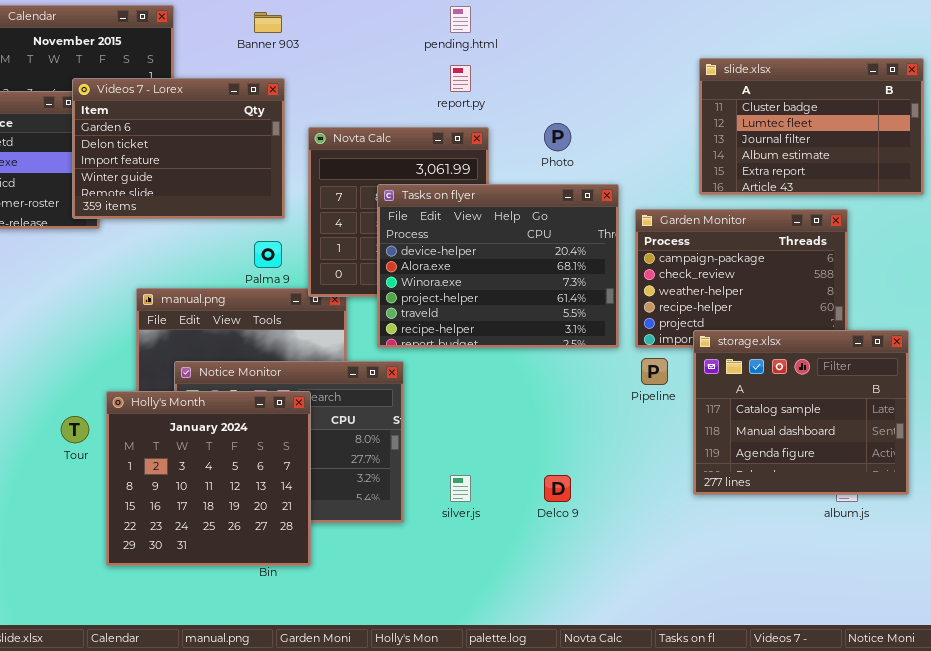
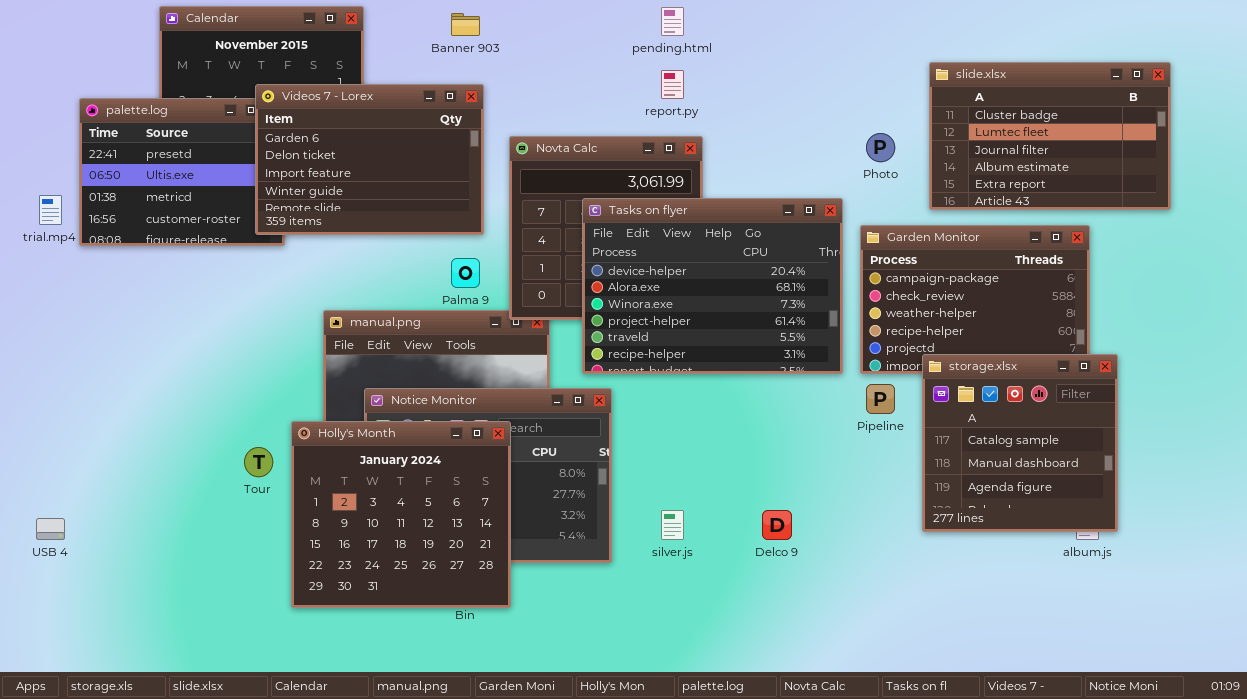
Photo: [544,123,571,151] -> [866,133,895,162], moved
storage.xlsx: [693,330,909,495] -> [922,354,1118,532], resized

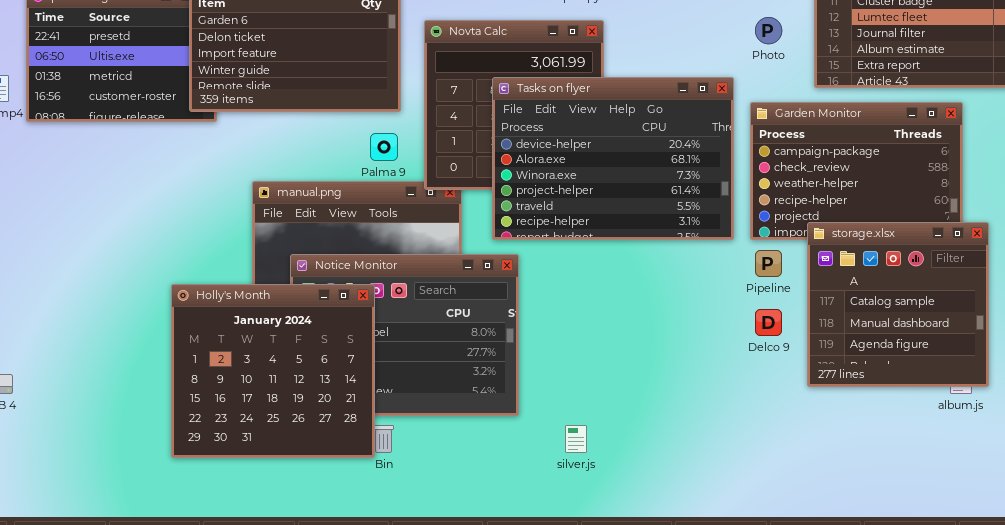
Holly's Month: [291,421,511,608] -> [171,284,375,458], moved
silver.js: [661,510,684,540] -> [565,425,587,453], moved
Delco 9: [762,510,792,540] -> [755,309,782,336], moved

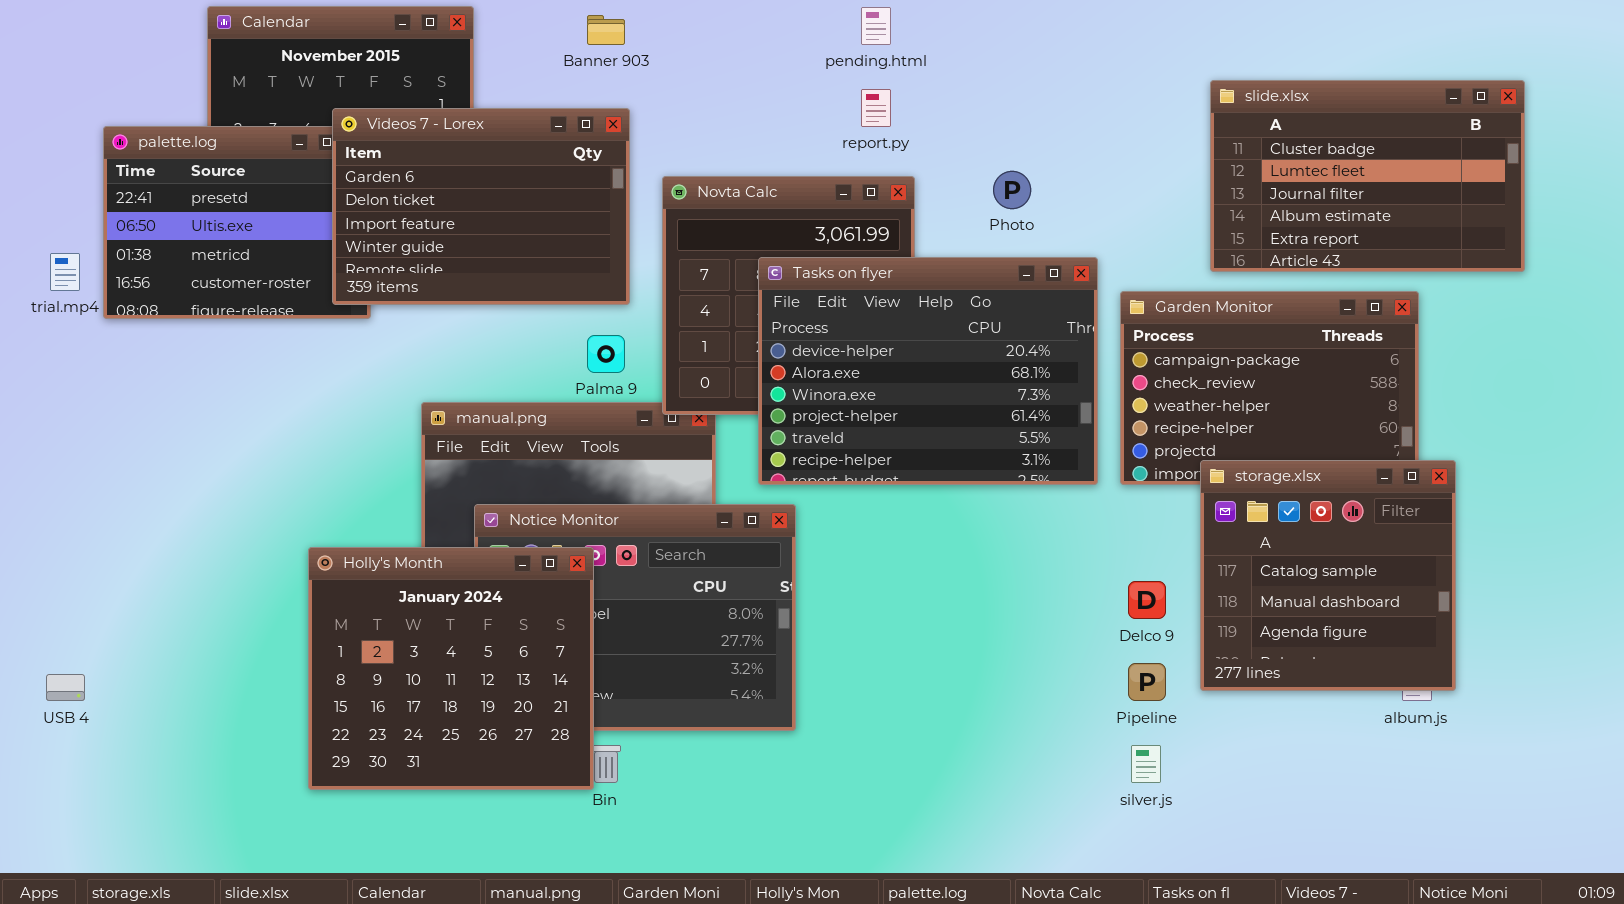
Photo: [755,17,782,44] -> [993,171,1031,209], moved
Pipeline: [755,250,782,277] -> [1128,663,1166,701], moved
silver.js: [565,425,587,453] -> [1131,745,1161,783], moved

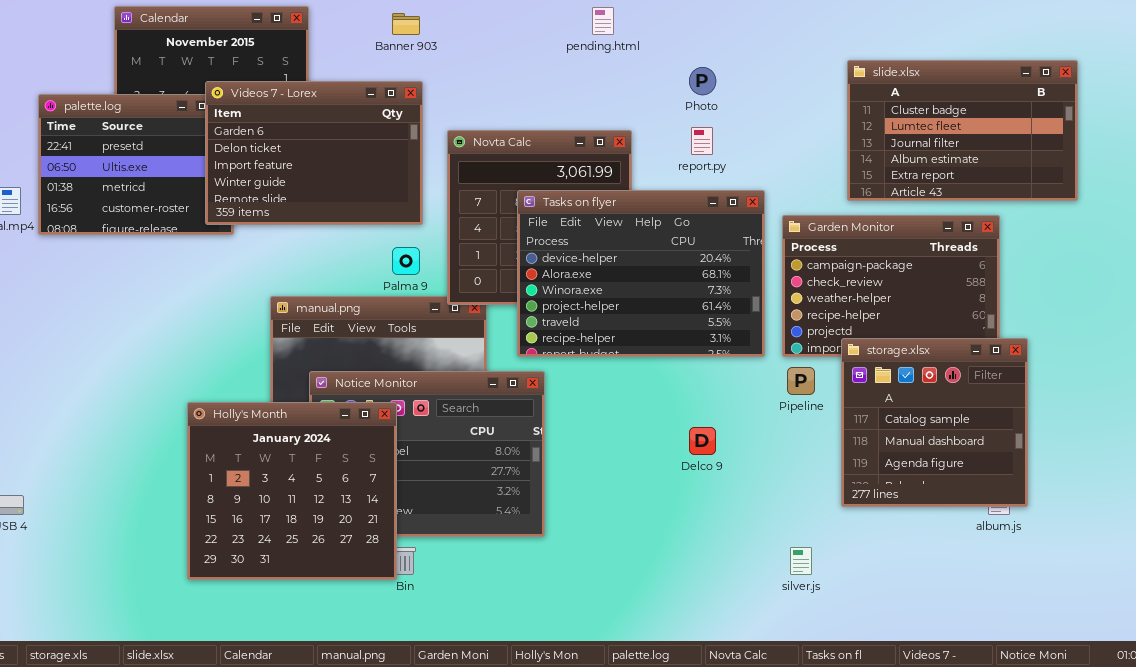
report.py: [861,89,891,127] -> [691,127,713,155], moved
Photo: [993,171,1031,209] -> [689,67,716,95], moved
Delco 9: [1128,581,1166,619] -> [689,427,716,455], moved
Pipeline: [1128,663,1166,701] -> [787,367,815,395], moved

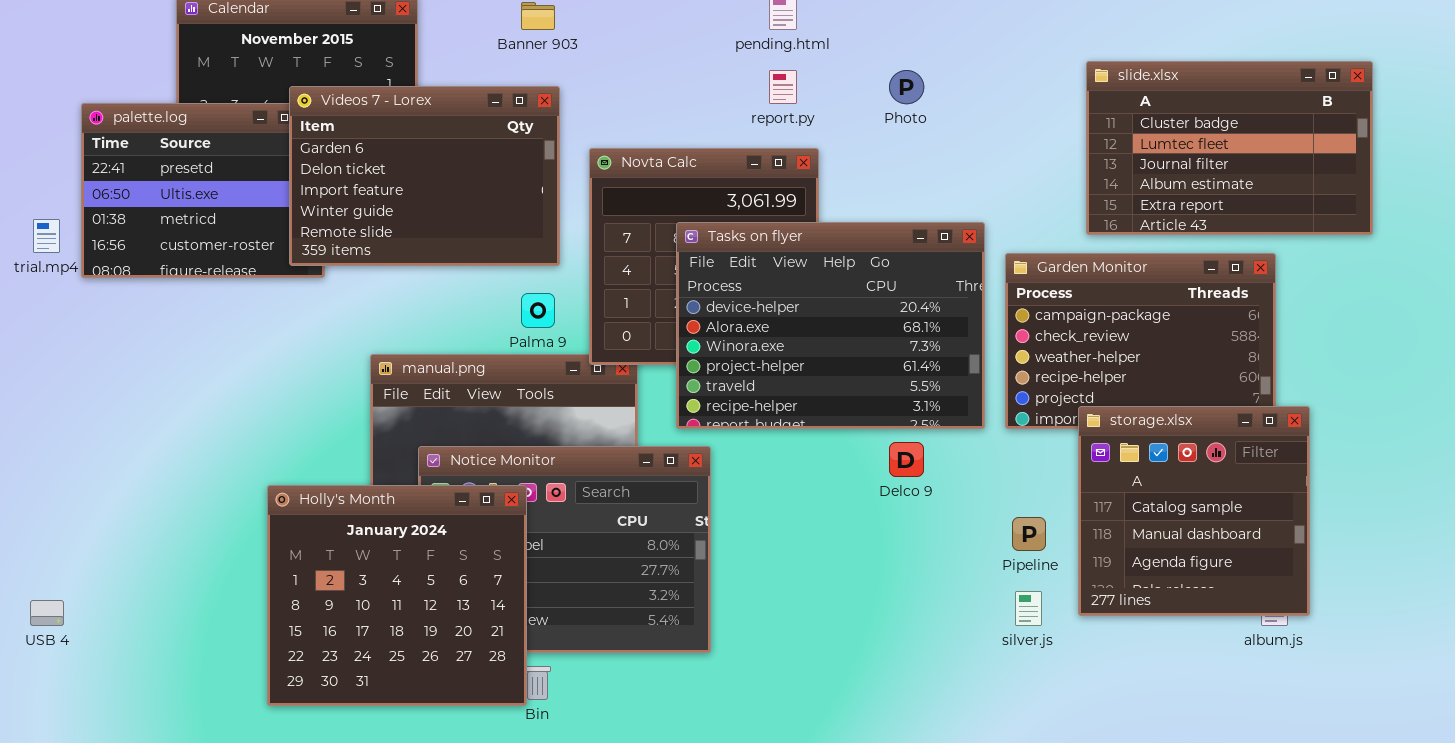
report.py: [691,127,713,155] -> [769,70,797,104], moved
Pipeline: [787,367,815,395] -> [1012,517,1046,551], moved
Delco 9: [689,427,716,455] -> [889,442,924,477], moved
silver.js: [790,547,812,575] -> [1015,591,1042,626], moved

